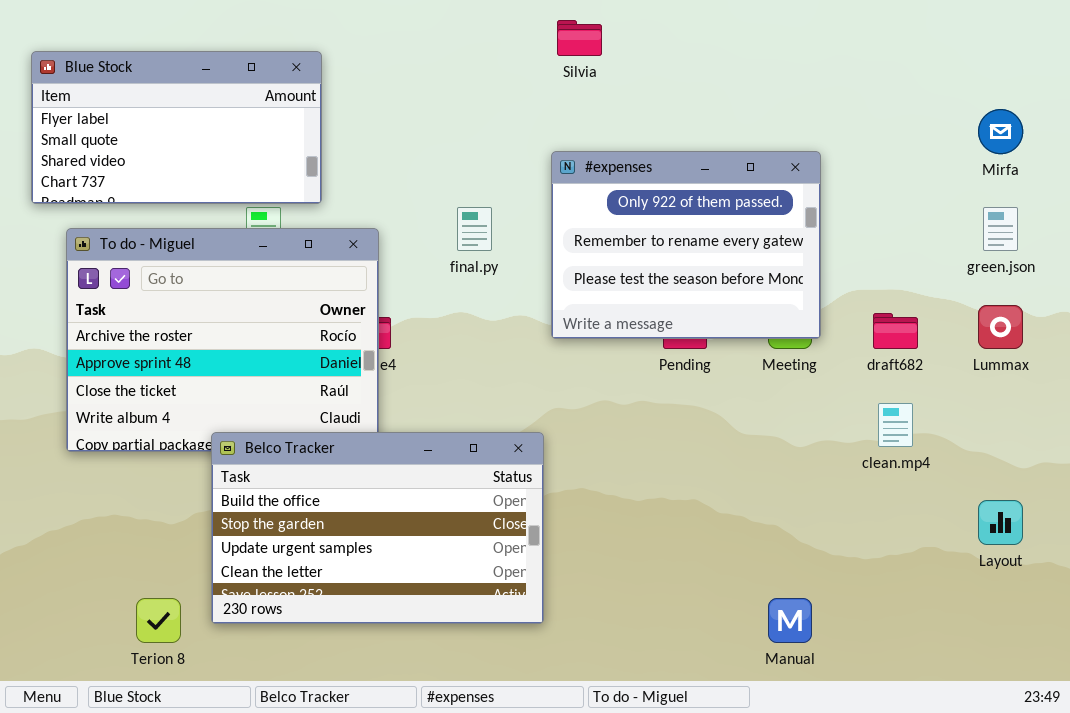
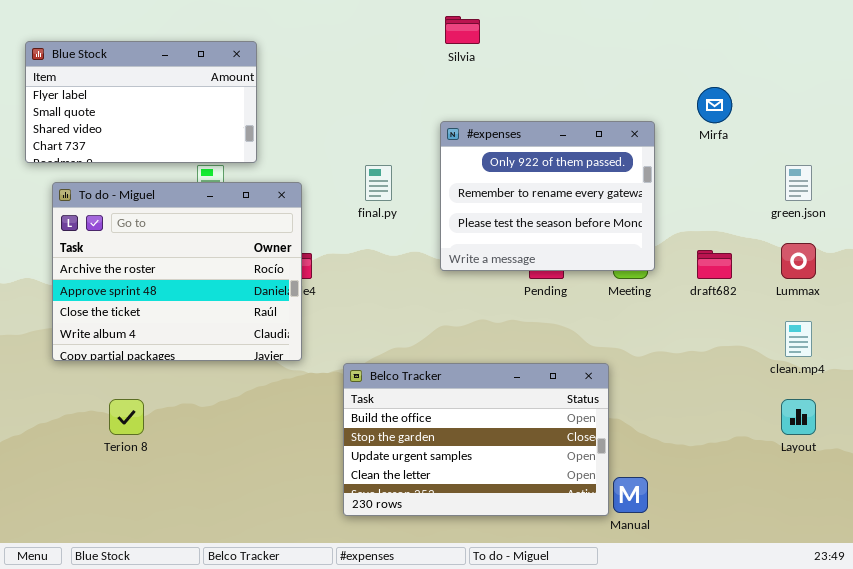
Mirfa: [978,109,1023,154] -> [697,87,732,123], moved
clean.mp4: [878,403,913,447] -> [785,321,812,357], moved
Belco Tracker: [211,432,544,624] -> [343,363,609,516], moved
Terion 8: [136,598,181,643] -> [109,399,144,435], moved

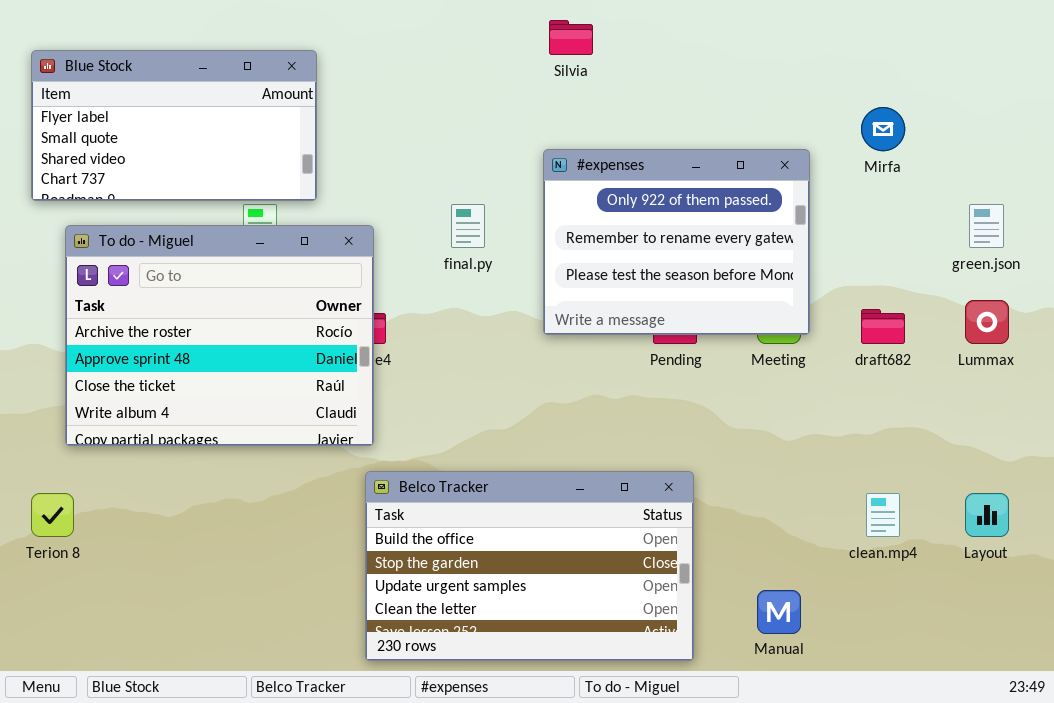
clean.mp4: [785,321,812,357] -> [866,493,900,537], moved
Belco Tracker: [343,363,609,516] -> [365,471,694,661], moved
Terion 8: [109,399,144,435] -> [31,493,74,537], moved

